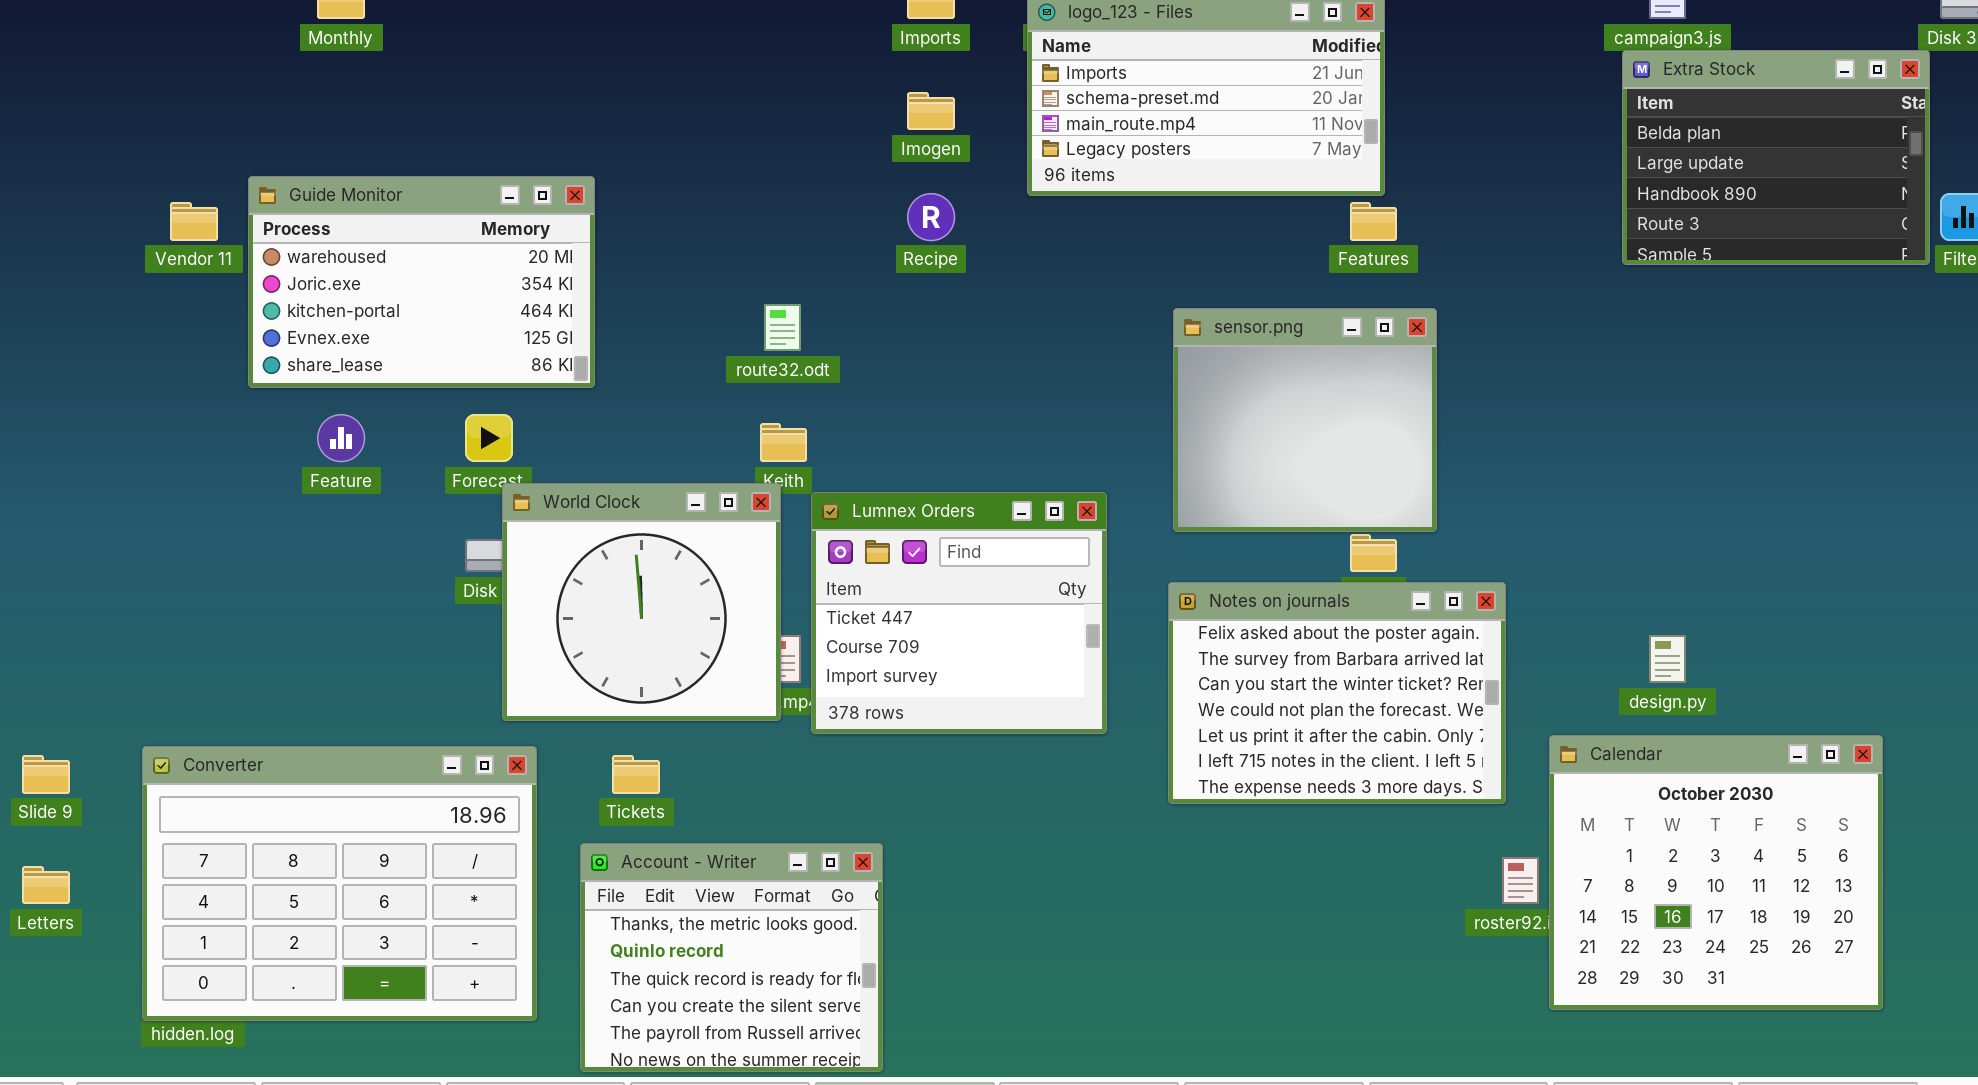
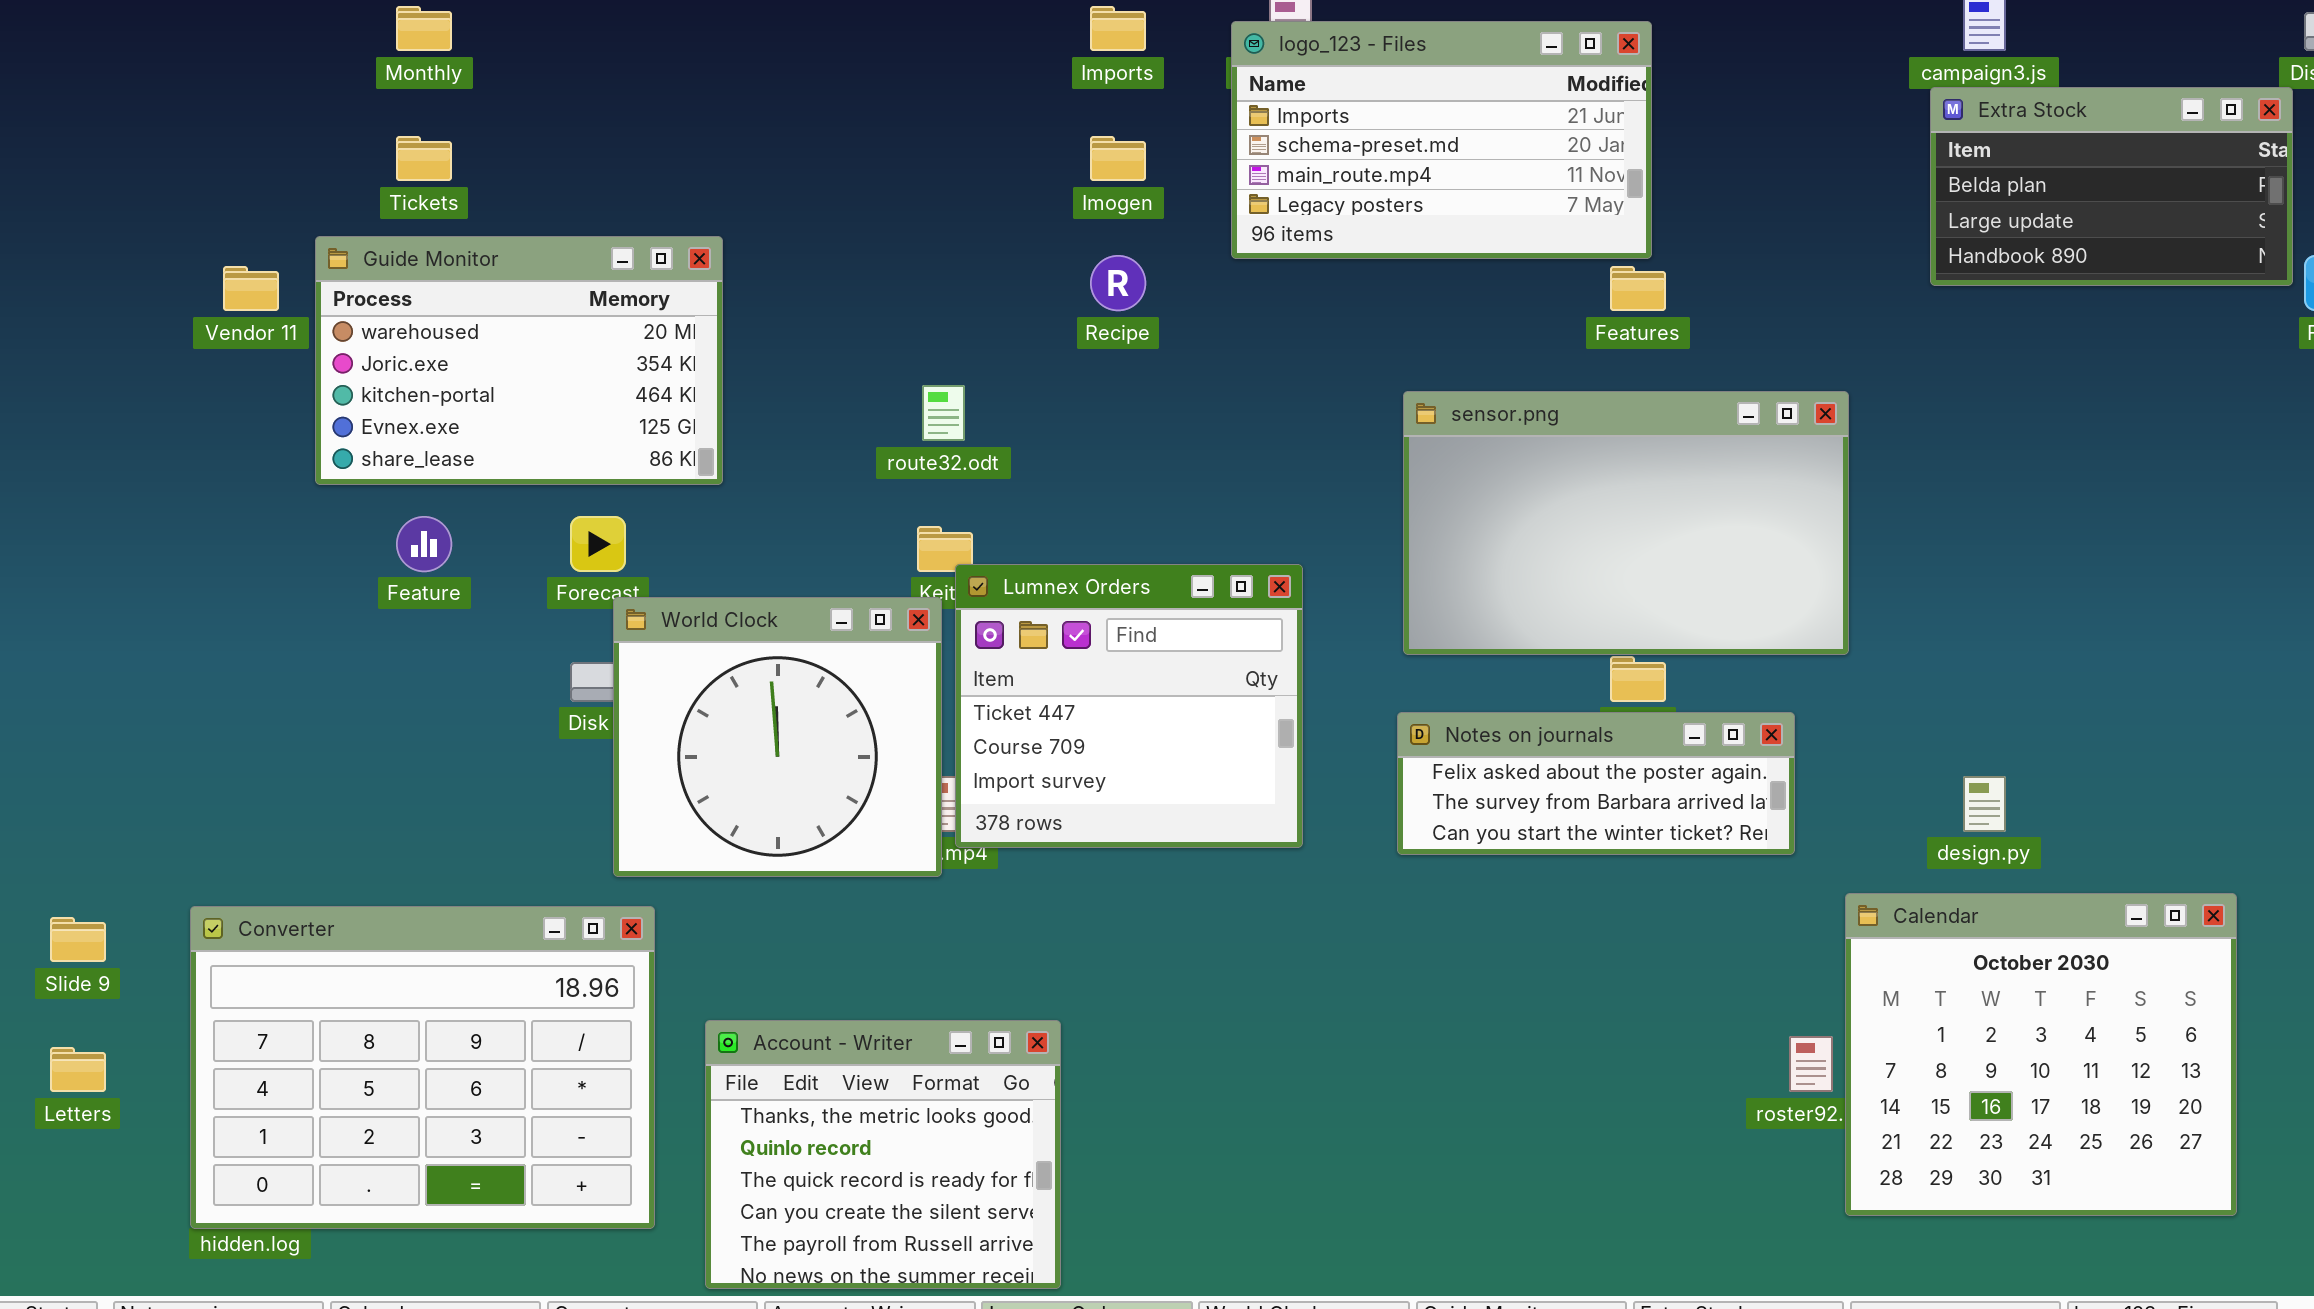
Extra Stock: [1622,50,1930,265] -> [1930,87,2293,286], resized
sensor.png: [1173,308,1437,532] -> [1403,391,1849,655], resized
Lumnex Orders: [811,492,1107,734] -> [955,564,1303,848], moved
Notes on journals: [1168,582,1506,804] -> [1397,712,1795,855], resized
Tickets: [612,755,660,794] -> [396,136,452,181], moved

